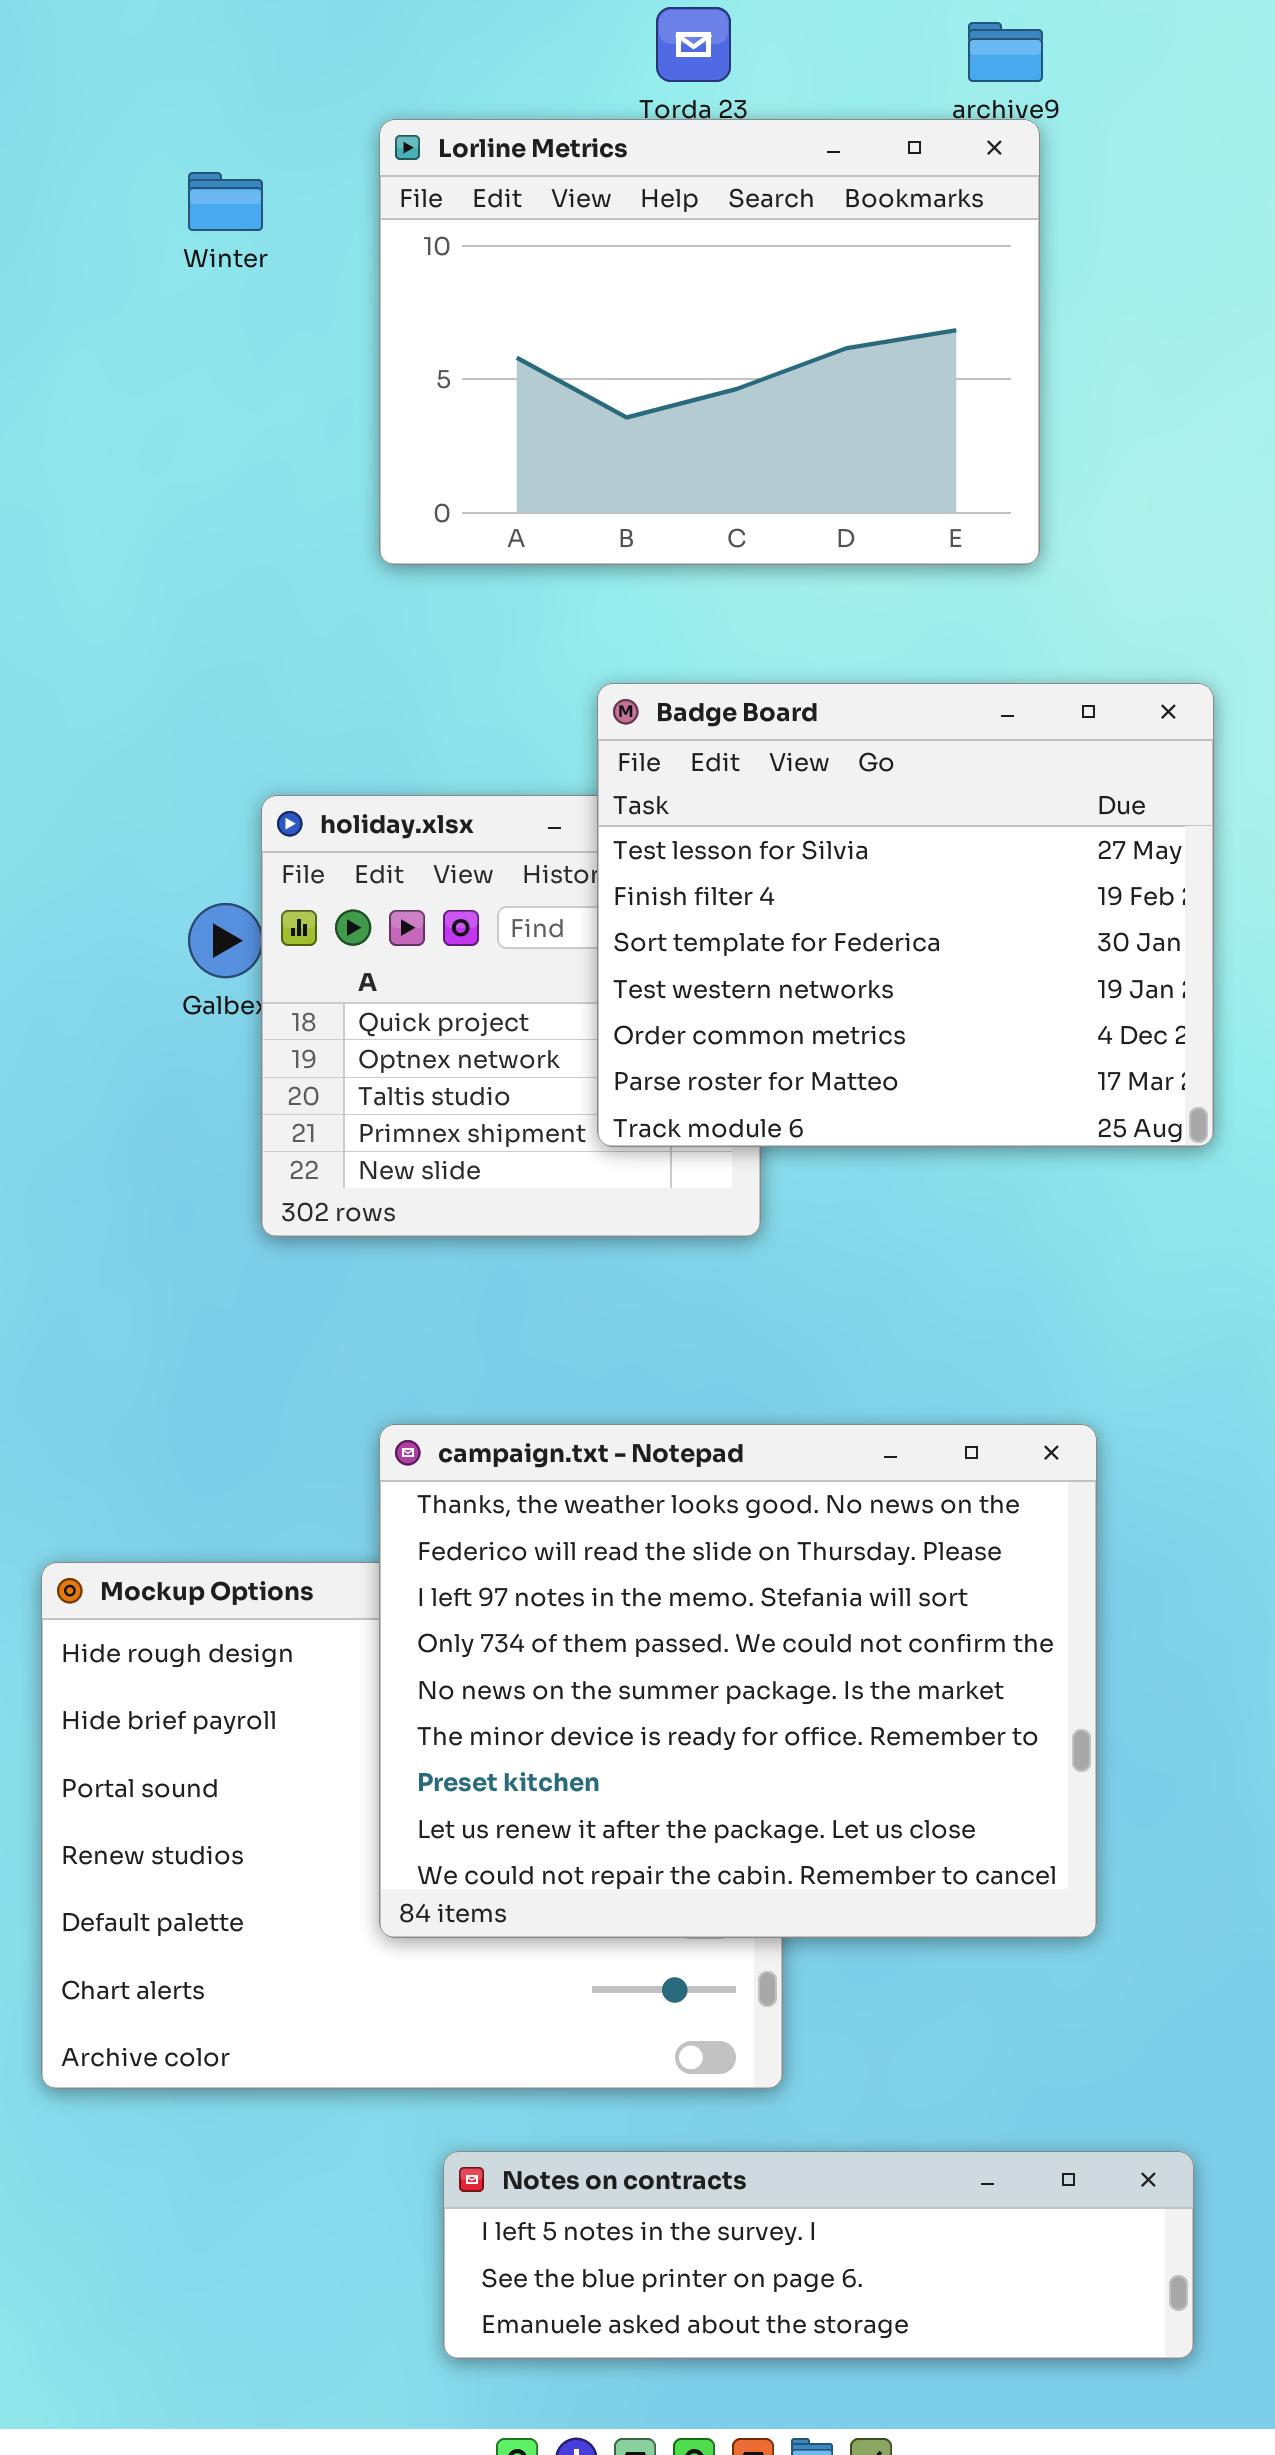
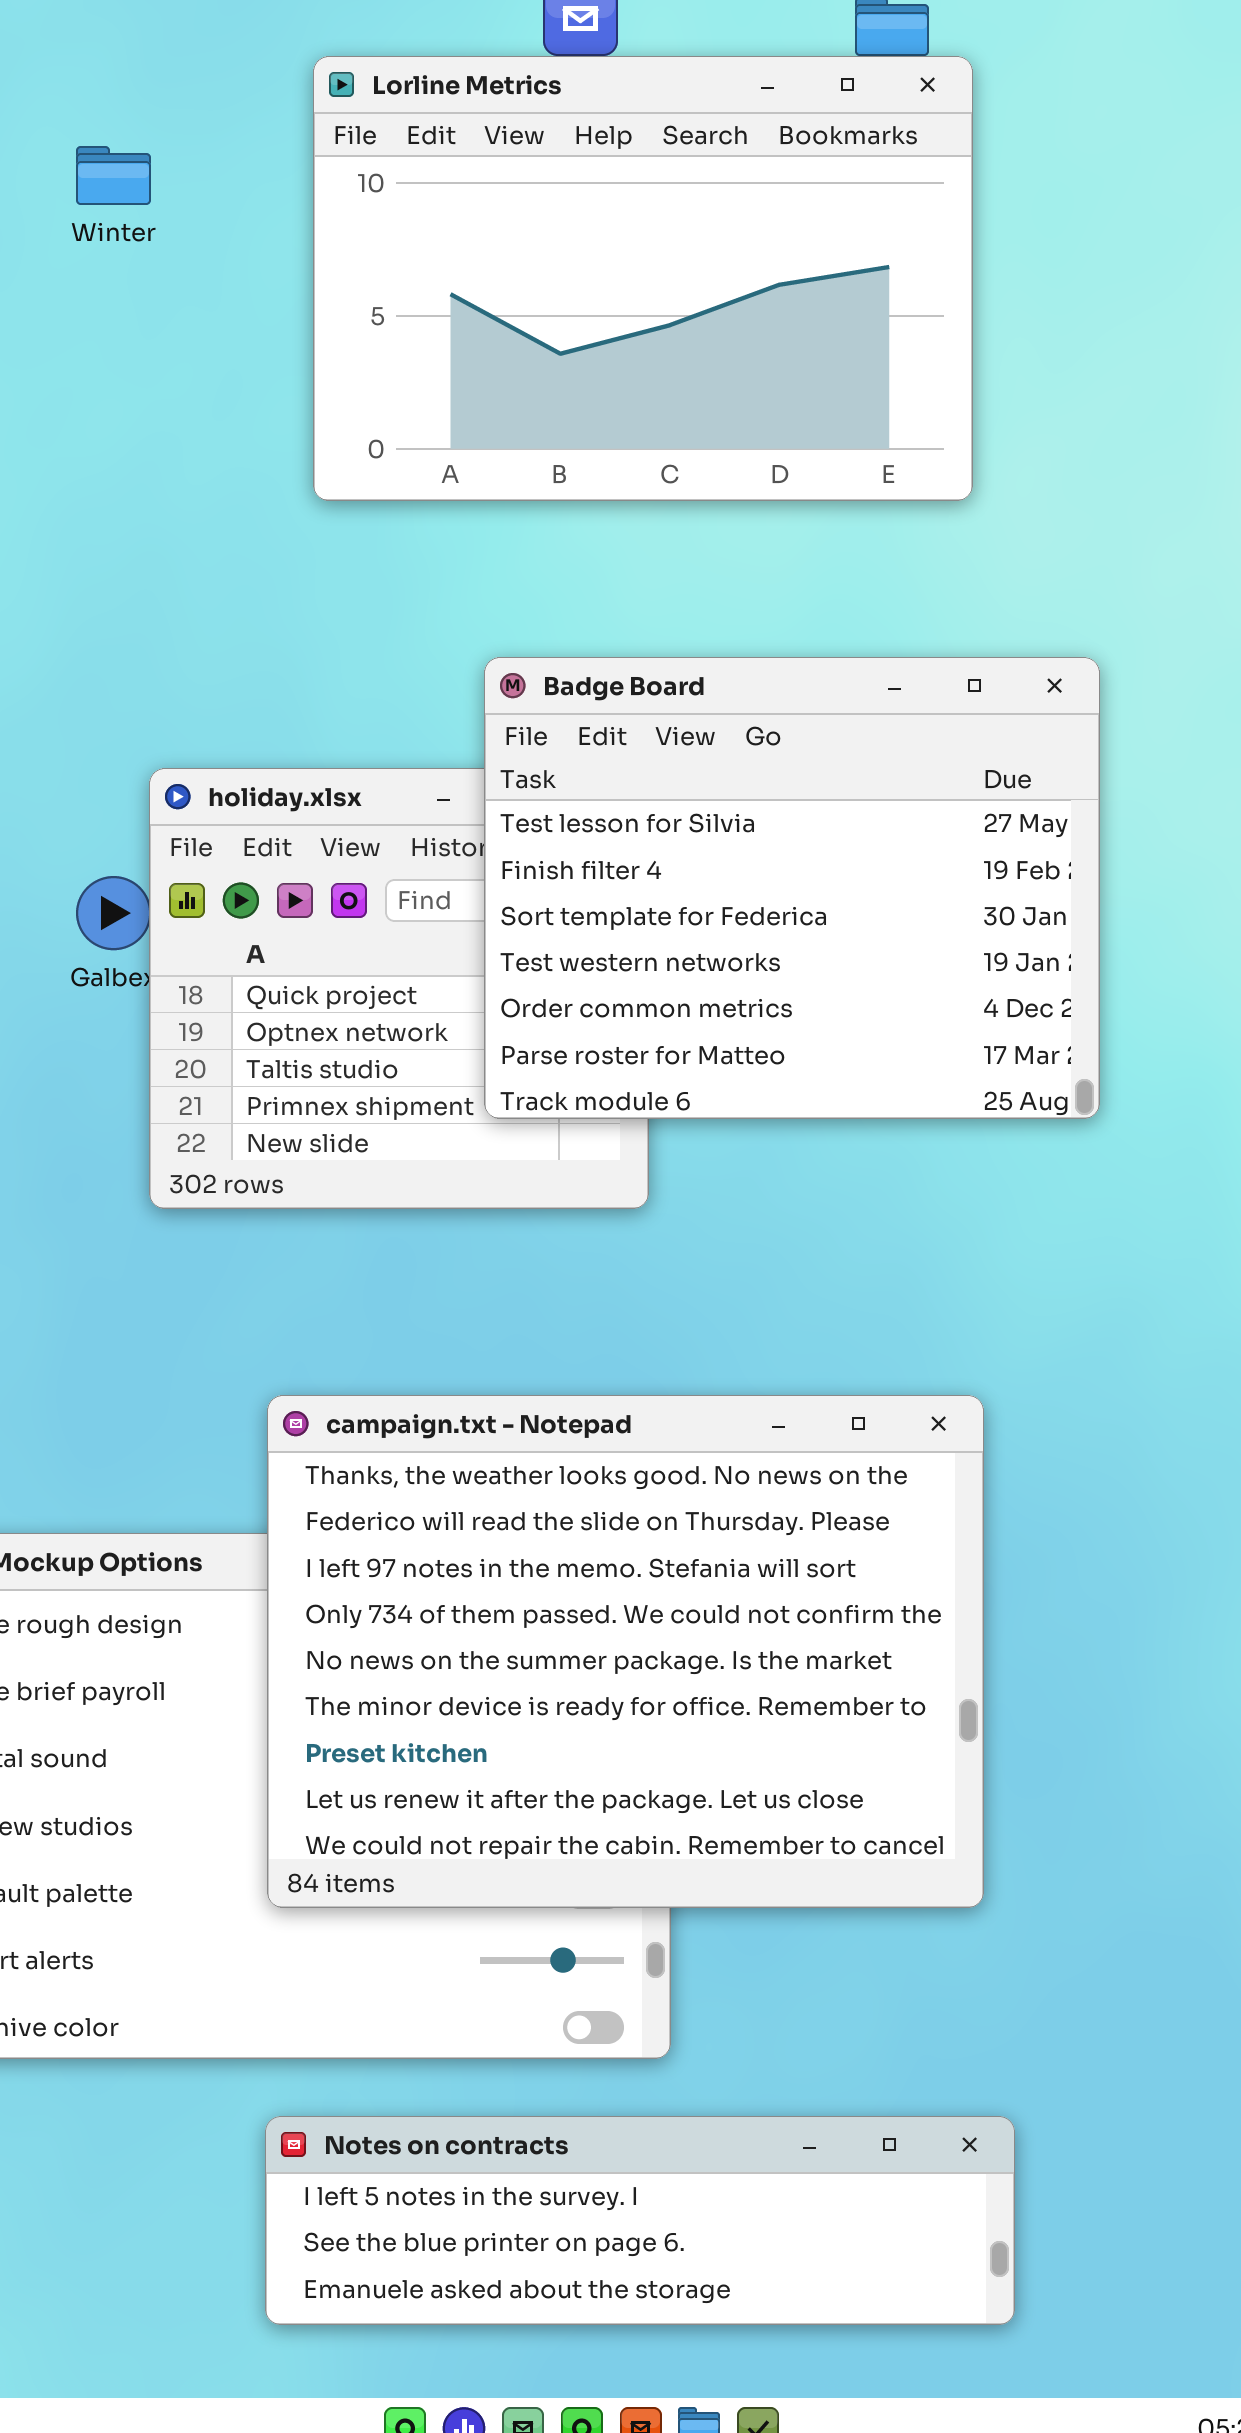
Lorline Metrics: [379,119,1040,565] -> [313,56,973,501], moved
Notes on contracts: [443,2151,1194,2359] -> [265,2116,1015,2325], moved

